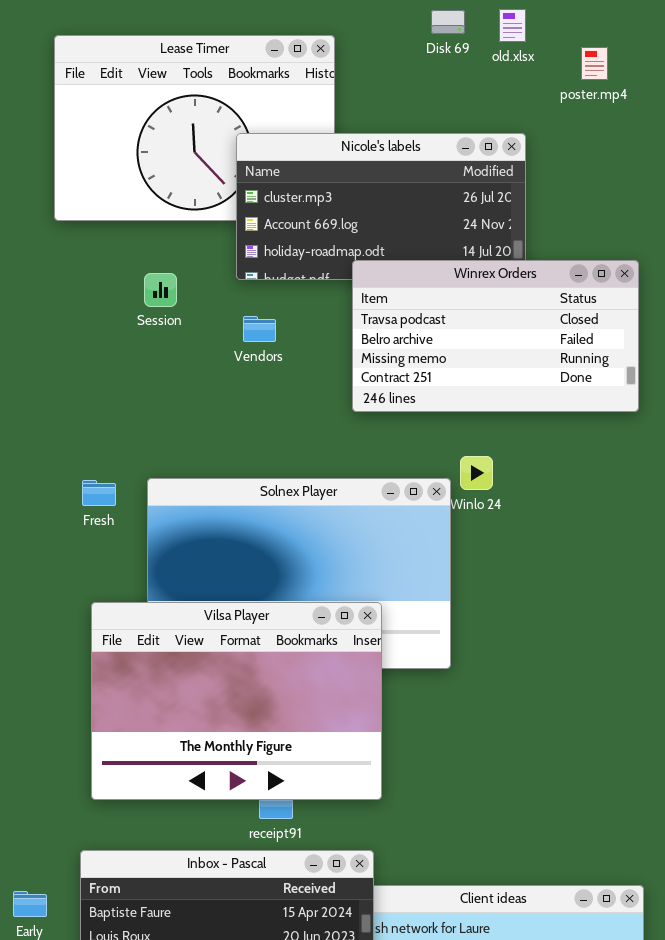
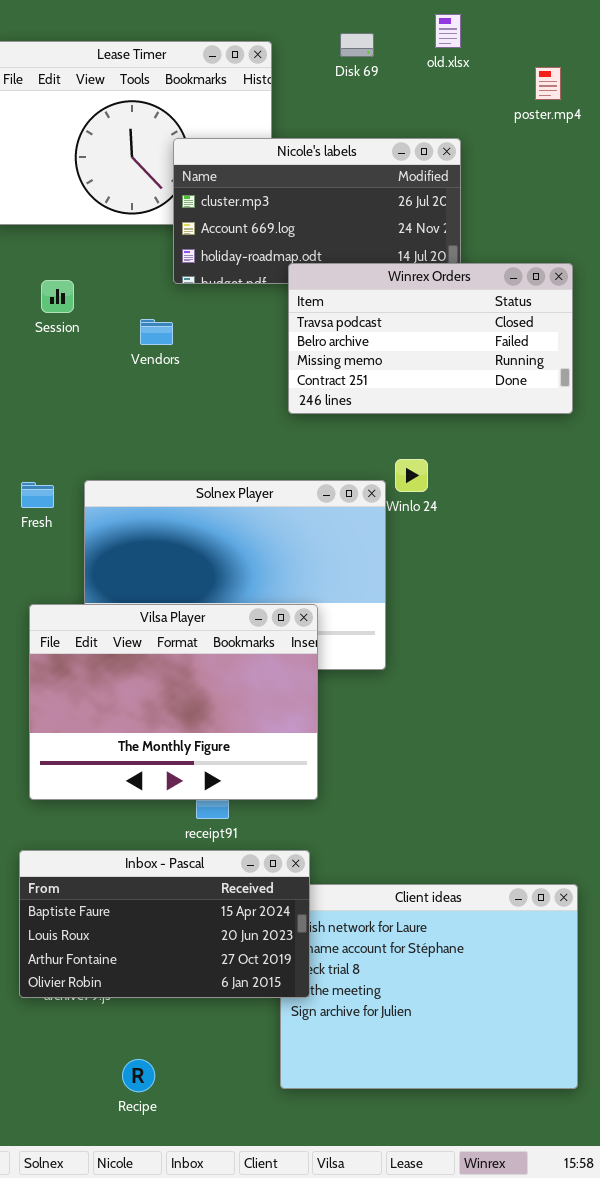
Disk 69: [431,10,465,34] -> [340,33,374,57], moved
poster.mp4: [581,47,608,80] -> [535,67,561,100], moved
Session: [144,273,177,307] -> [41,280,74,313], moved
Vendors: [243,316,276,342] -> [140,319,173,345], moved

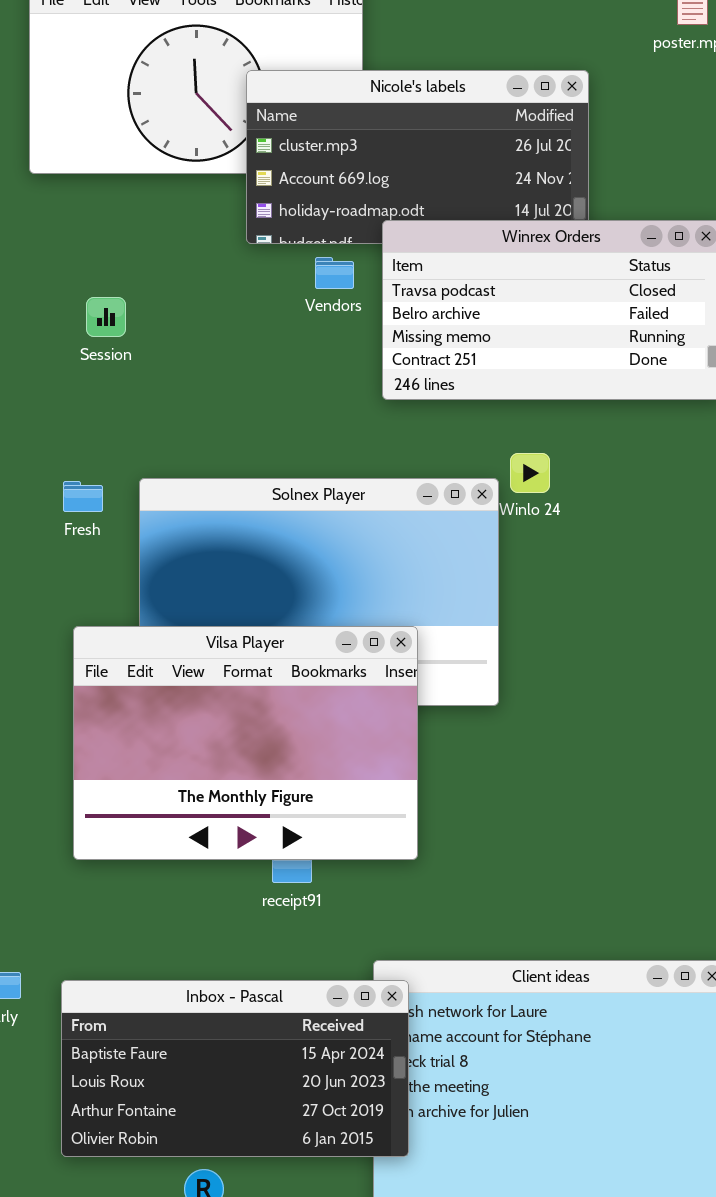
Session: [41,280,74,313] -> [86,297,126,337], moved
Vendors: [140,319,173,345] -> [315,257,354,289], moved
Inbox - Pascal: [19,850,310,998] -> [61,980,409,1157], moved

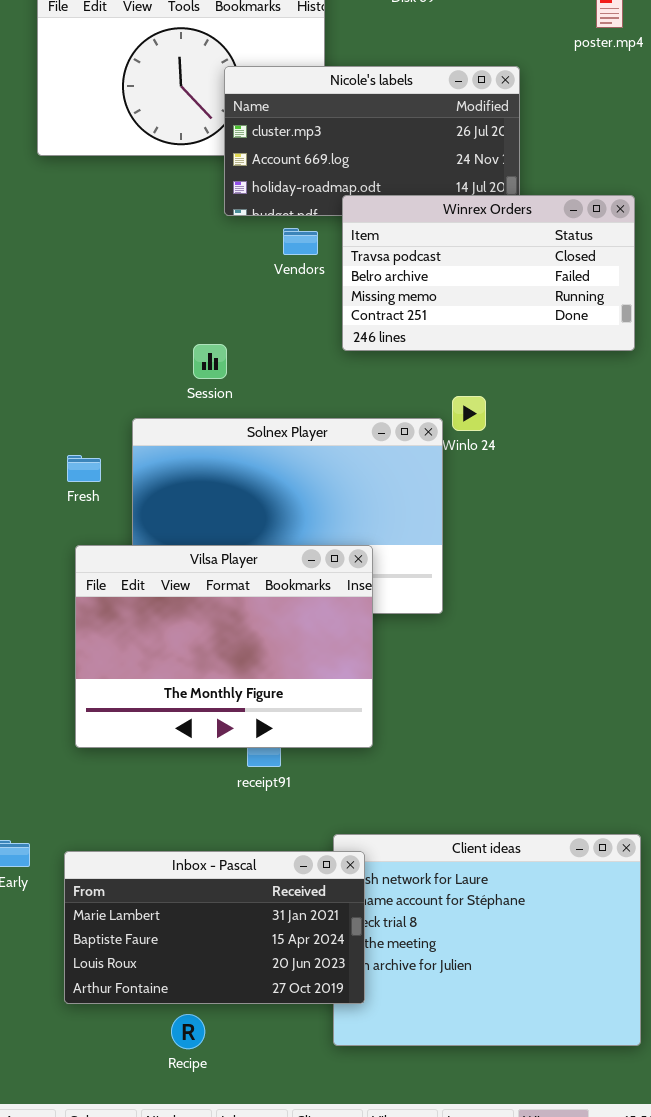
Session: [86,297,126,337] -> [193,344,227,379], moved
Fresh: [63,481,103,512] -> [67,455,101,482], moved
Inbox - Pascal: [61,980,409,1157] -> [64,851,365,1004], scrolled up 1 row

